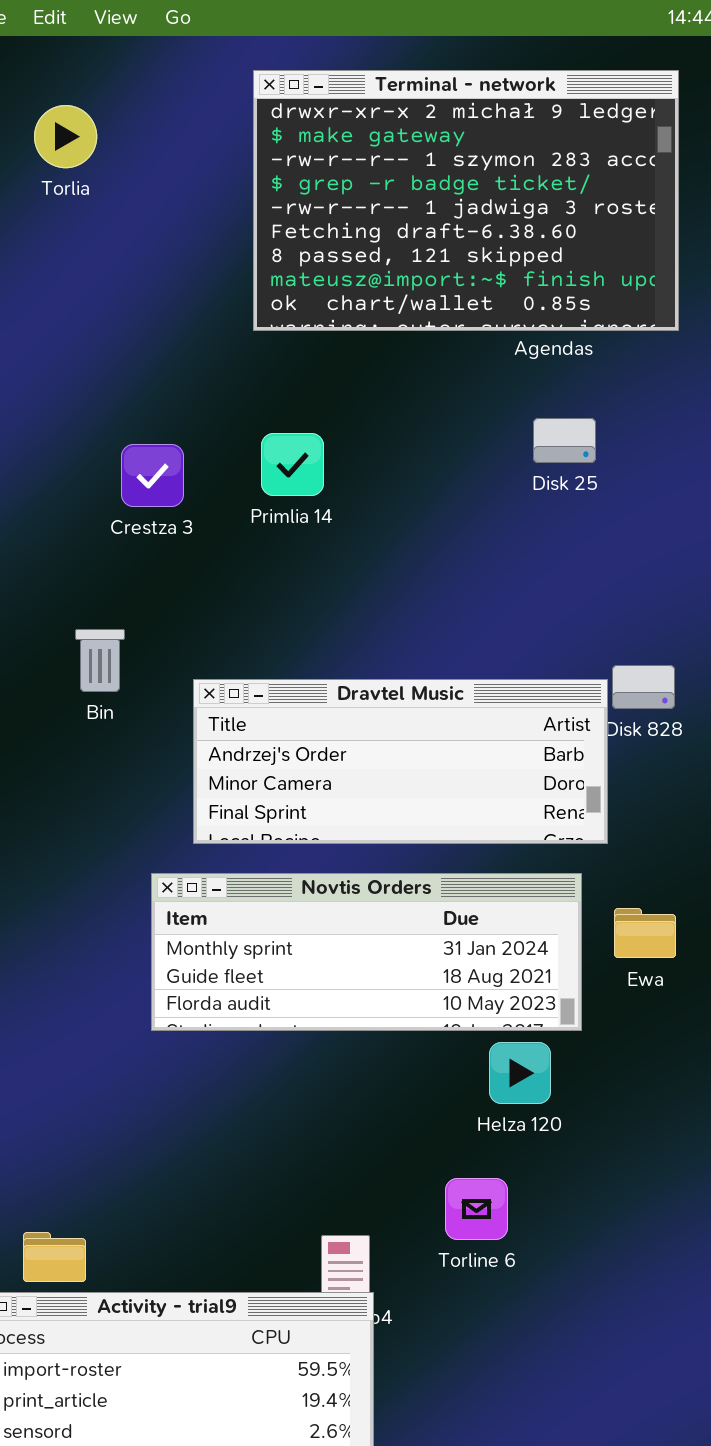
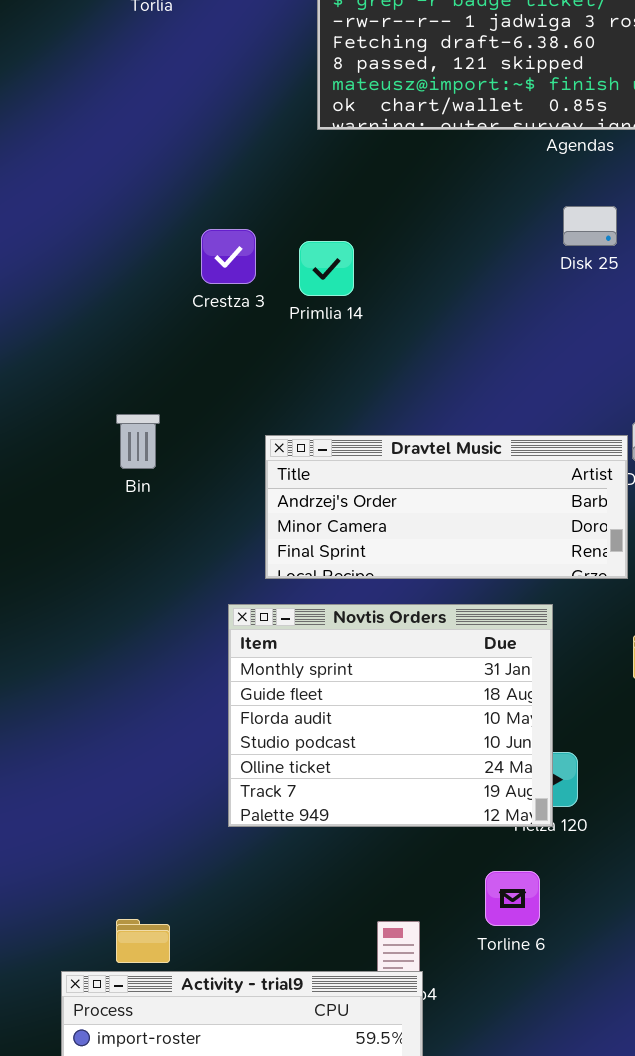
Primlia 14: [261,433,324,496] -> [299,241,354,296], moved
Bin: [75,629,125,692] -> [116,414,160,469], moved
Novtis Orders: [151,873,582,1031] -> [228,604,553,827], resized

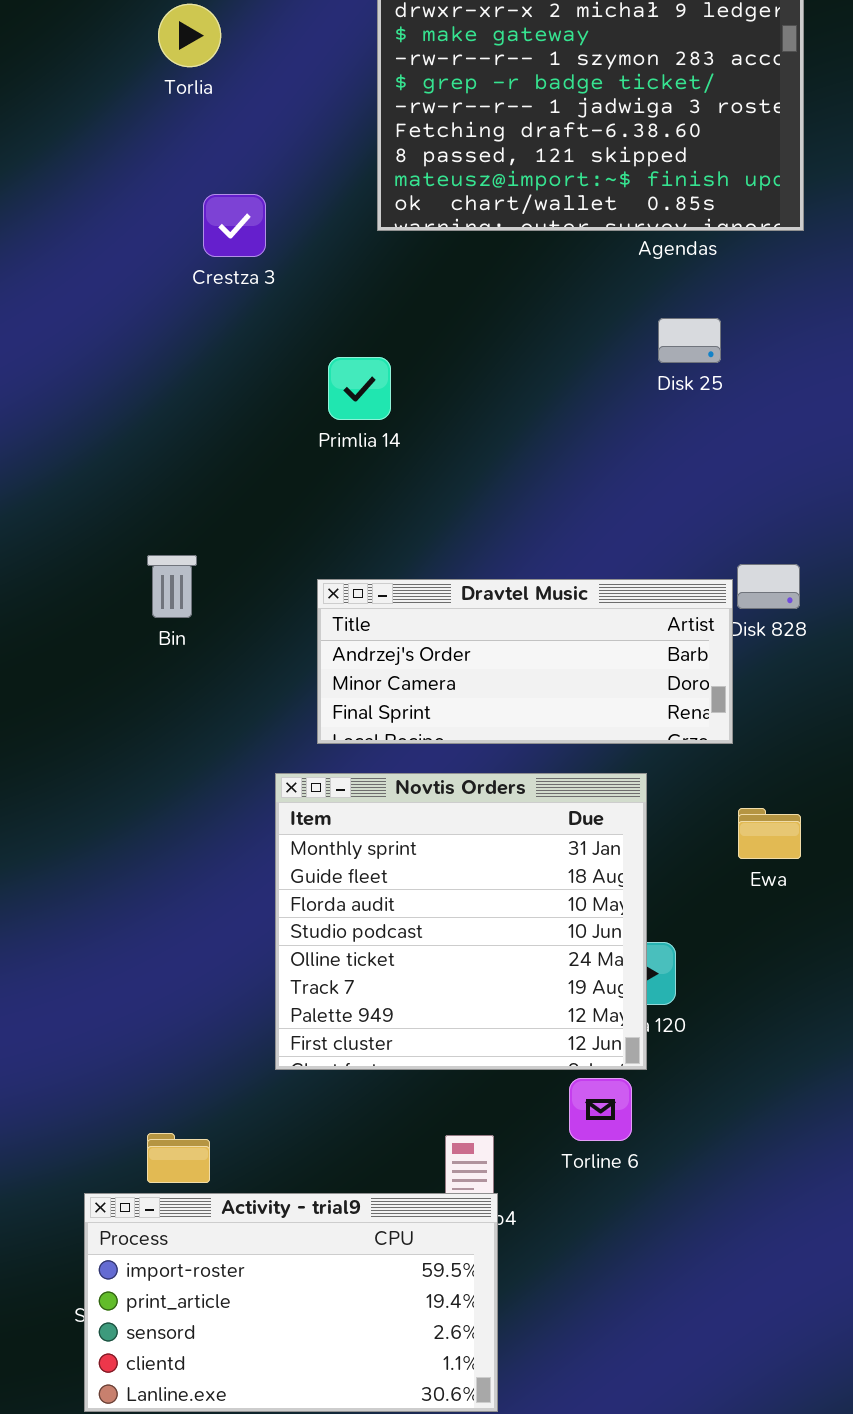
Crestza 3: [201,229,256,284] -> [203,194,266,257], moved
Primlia 14: [299,241,354,296] -> [328,357,391,420], moved
Novtis Orders: [228,604,553,827] -> [275,773,647,1070], resized

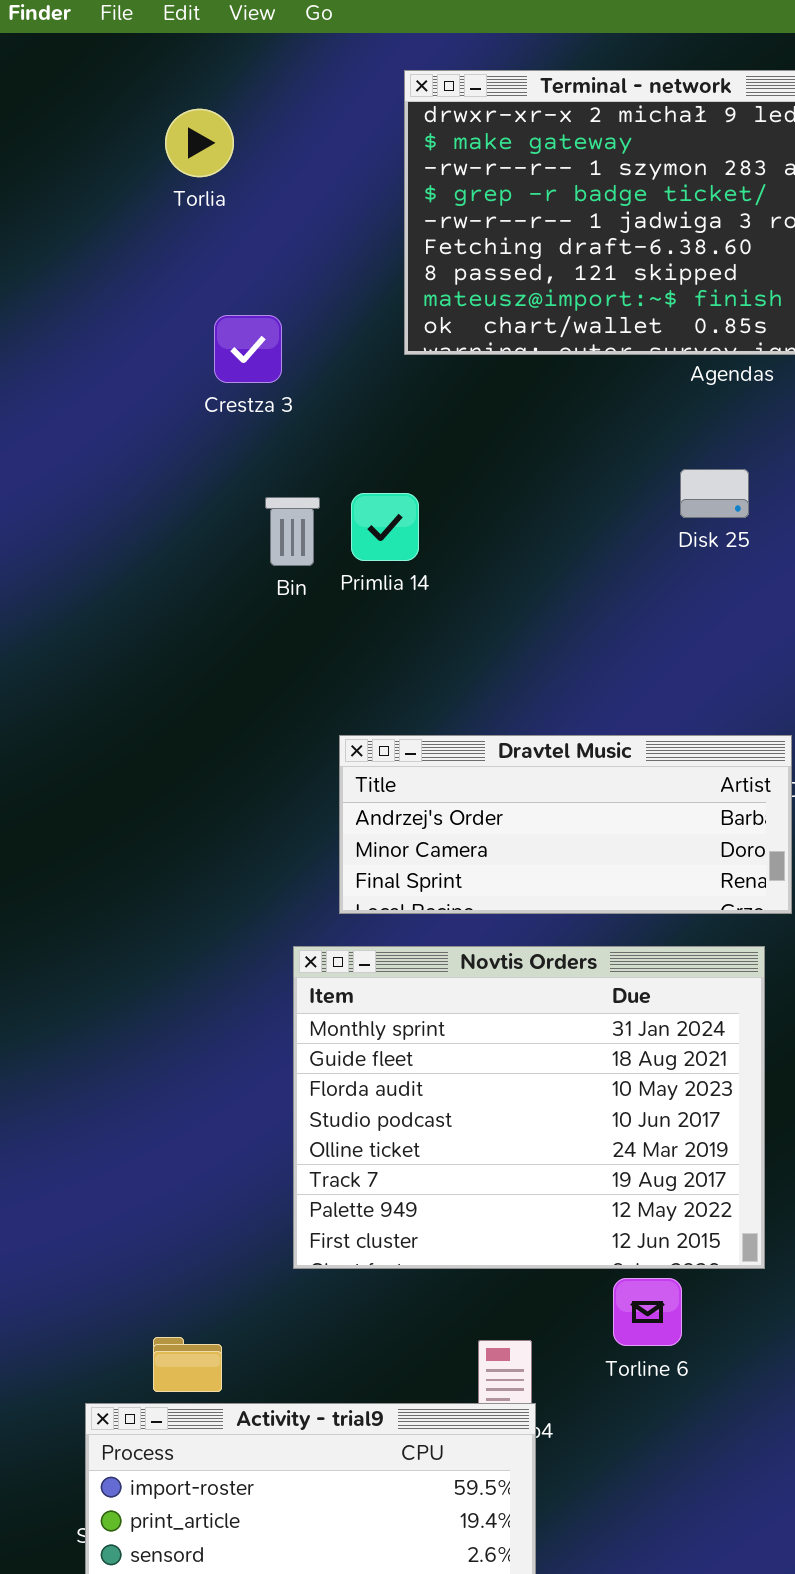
Disk 25: [658,318,721,363] -> [680,469,749,518], moved
Bin: [147,555,197,618] -> [265,497,320,566], moved
Novtis Orders: [275,773,647,1070] -> [293,946,765,1269], resized

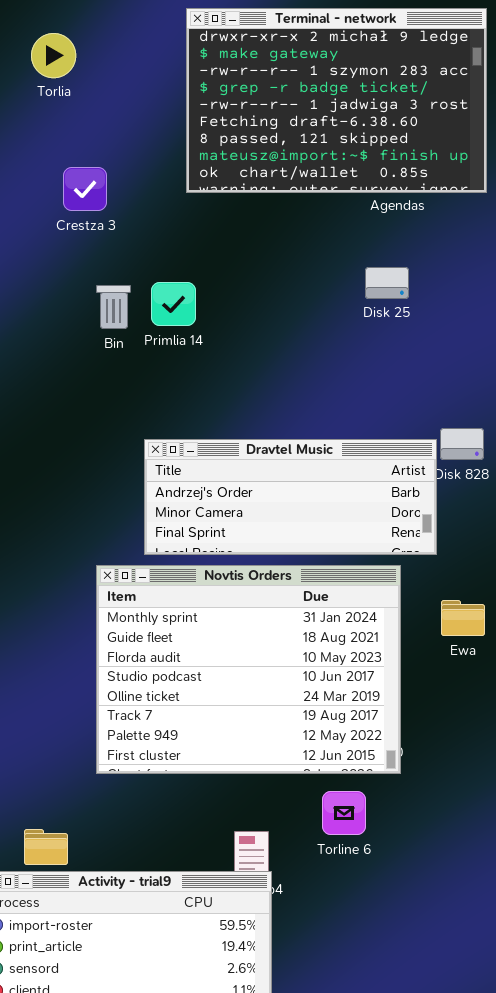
Novtis Orders: [293,946,765,1269] -> [96,565,401,774], moved

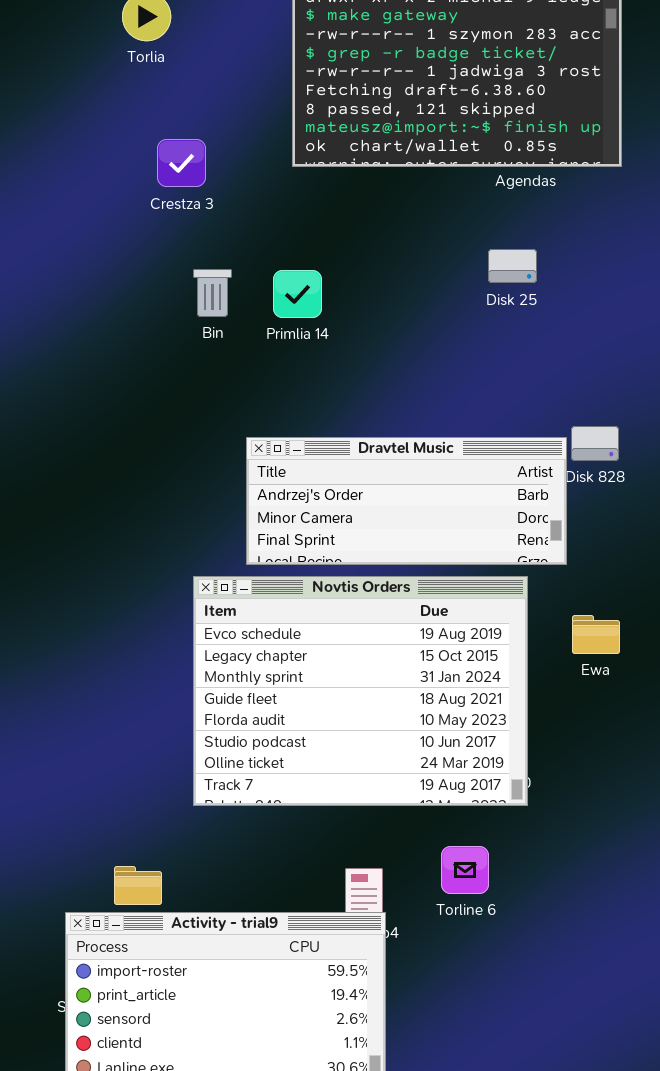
Primlia 14: [151,282,196,326] -> [273,270,322,318], moved
Novtis Orders: [96,565,401,774] -> [193,576,528,806], scrolled up 2 rows
Torline 6: [322,791,366,835] -> [441,846,489,894], moved

